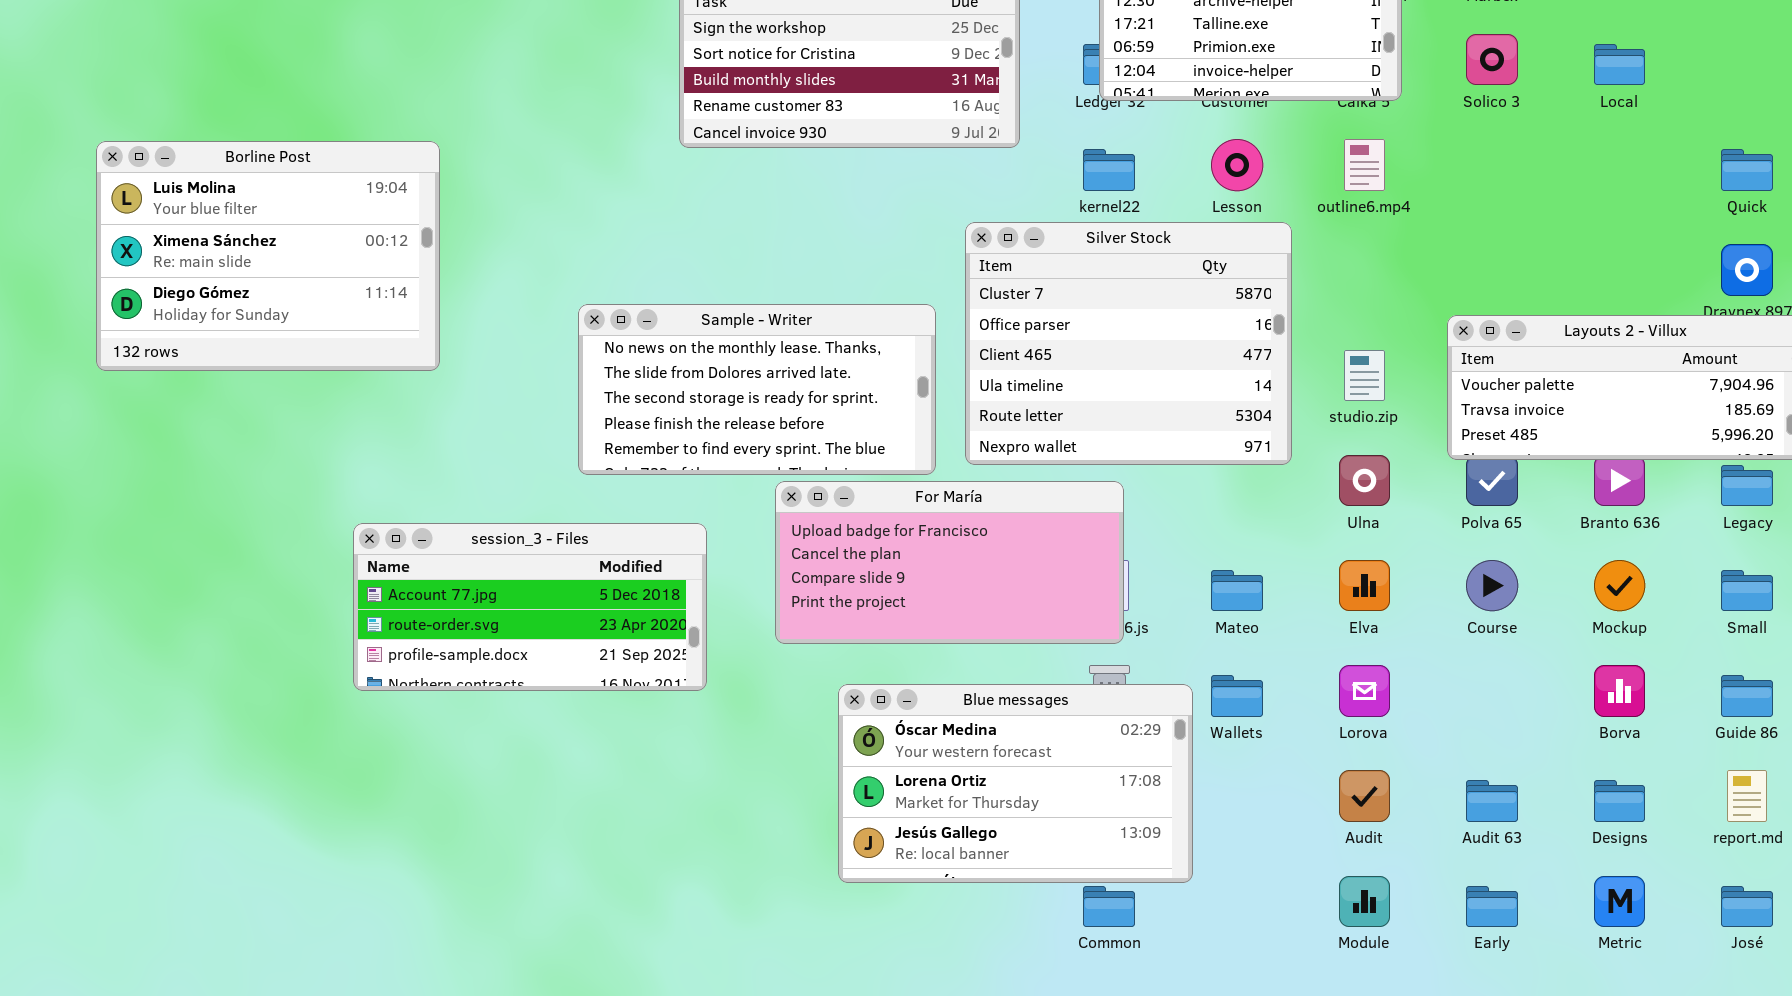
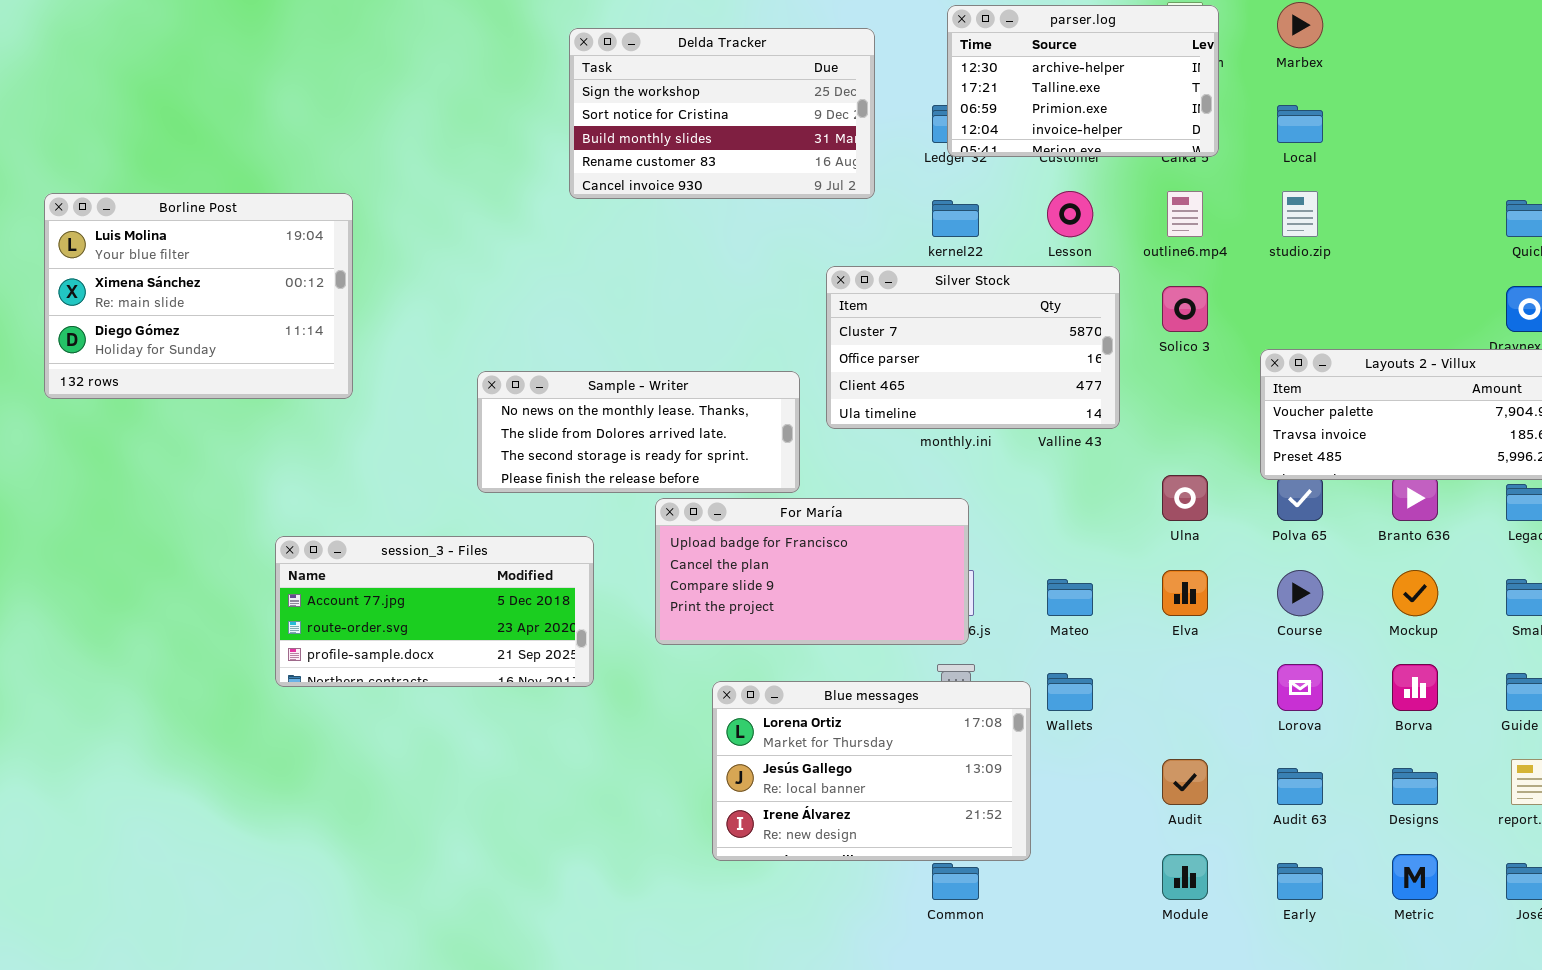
Solico 3: [1466,34,1518,85] -> [1162,286,1208,332], moved
Local: [1594,44,1645,85] -> [1277,105,1323,143], moved
Silver Stock: [965,222,1292,465] -> [826,266,1120,429], resized
Sample - Writer: [578,304,936,475] -> [477,371,800,493], resized
studio.zip: [1344,350,1385,401] -> [1282,191,1318,237], moved
Lorova: [1339,665,1390,717] -> [1277,664,1323,711], moved
Blue messages: [838,684,1193,883] -> [712,681,1031,861], scrolled down 1 row

